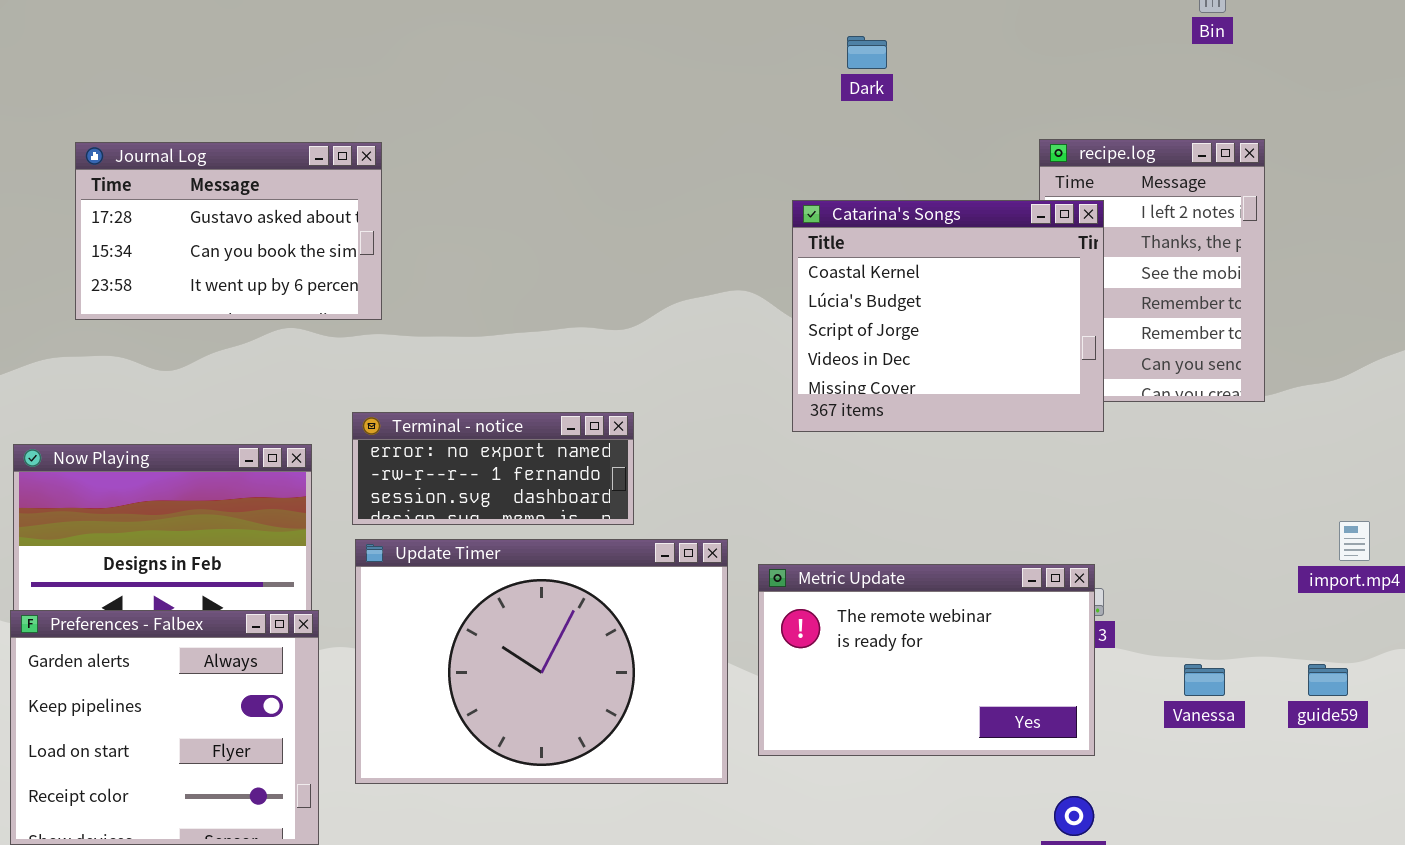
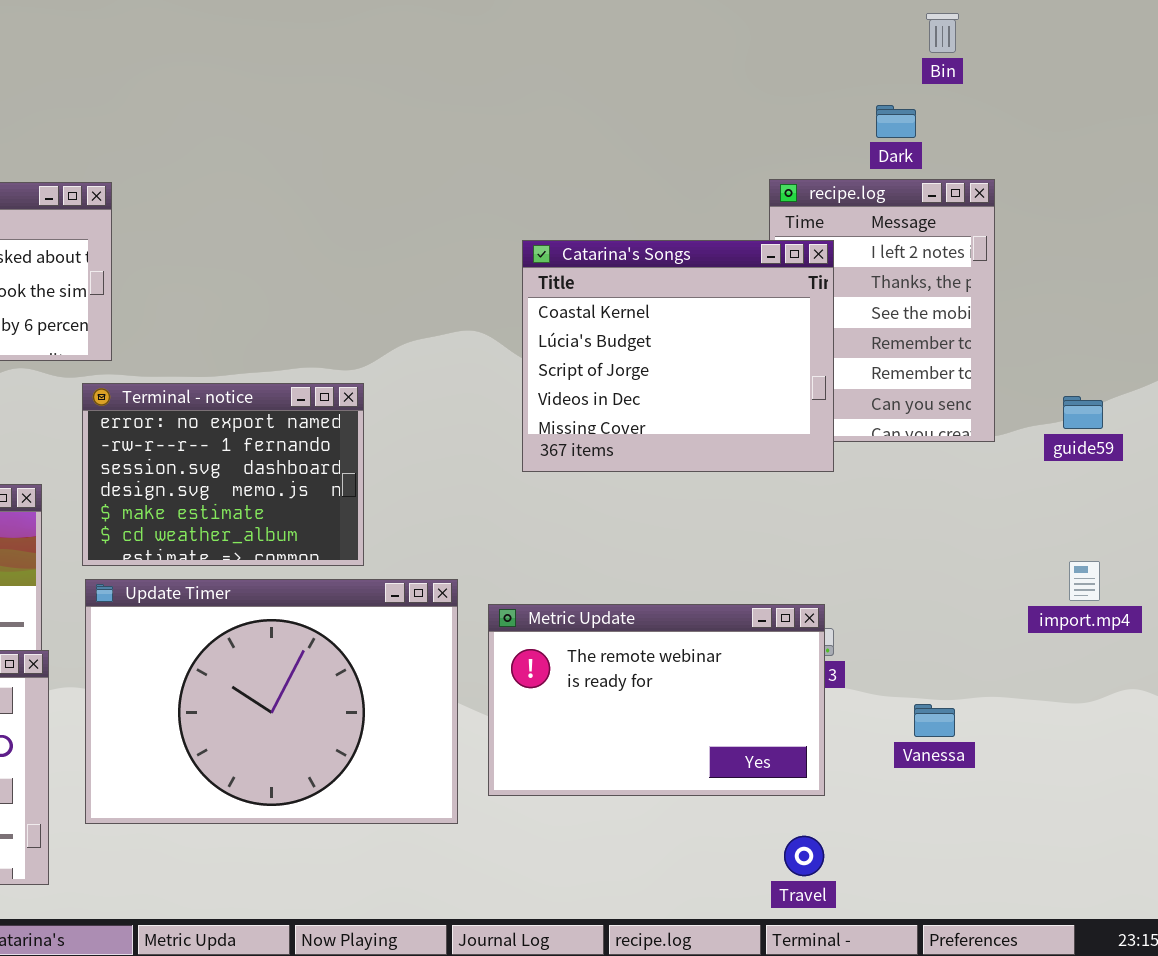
Dark: [847,36,887,69] -> [876,105,916,138], moved
Terminal - notice: [352,412,634,525] -> [82,383,364,566], resized
guide59: [1308,664,1348,696] -> [1063,396,1103,429], moved

